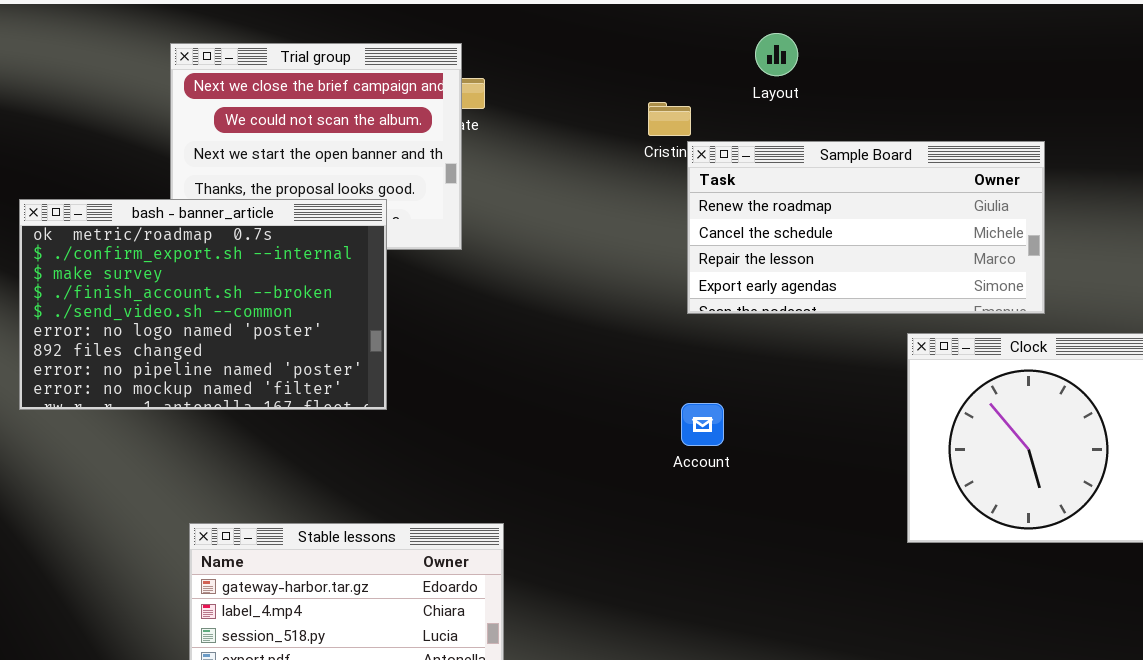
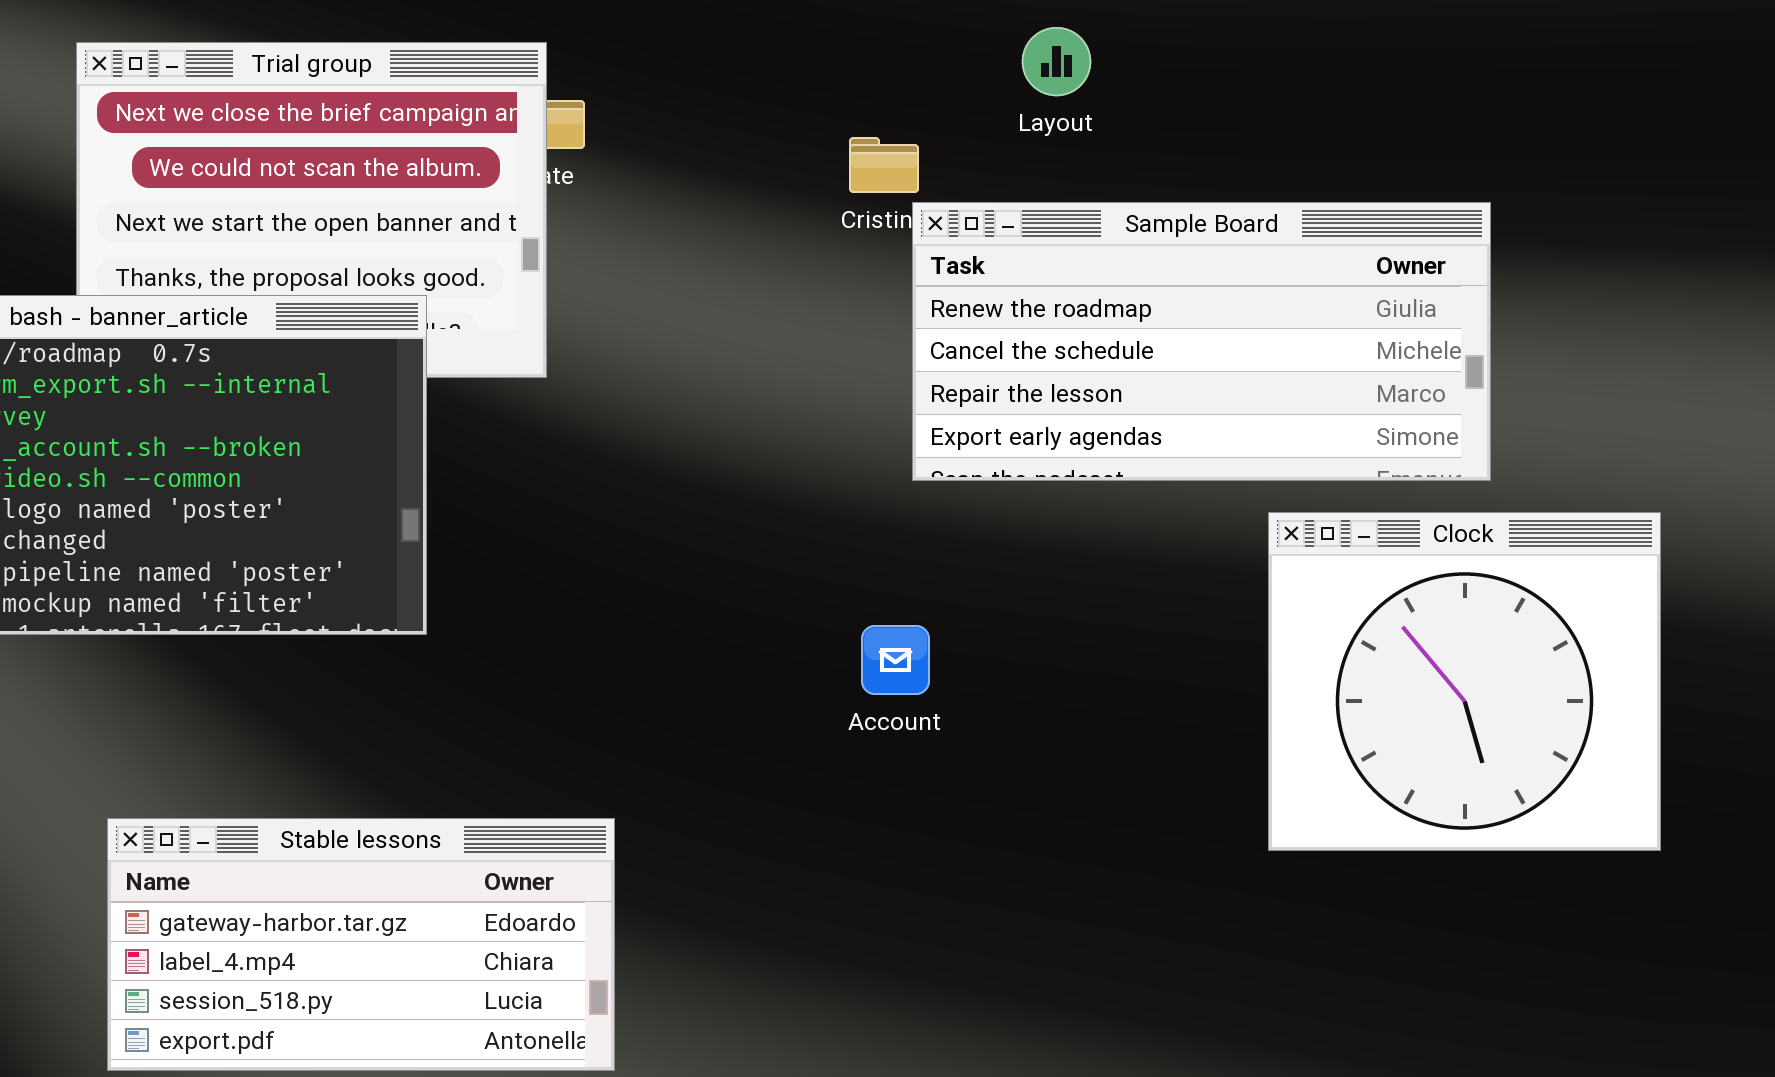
Account: [681,403,724,446] -> [861,625,930,695], moved

